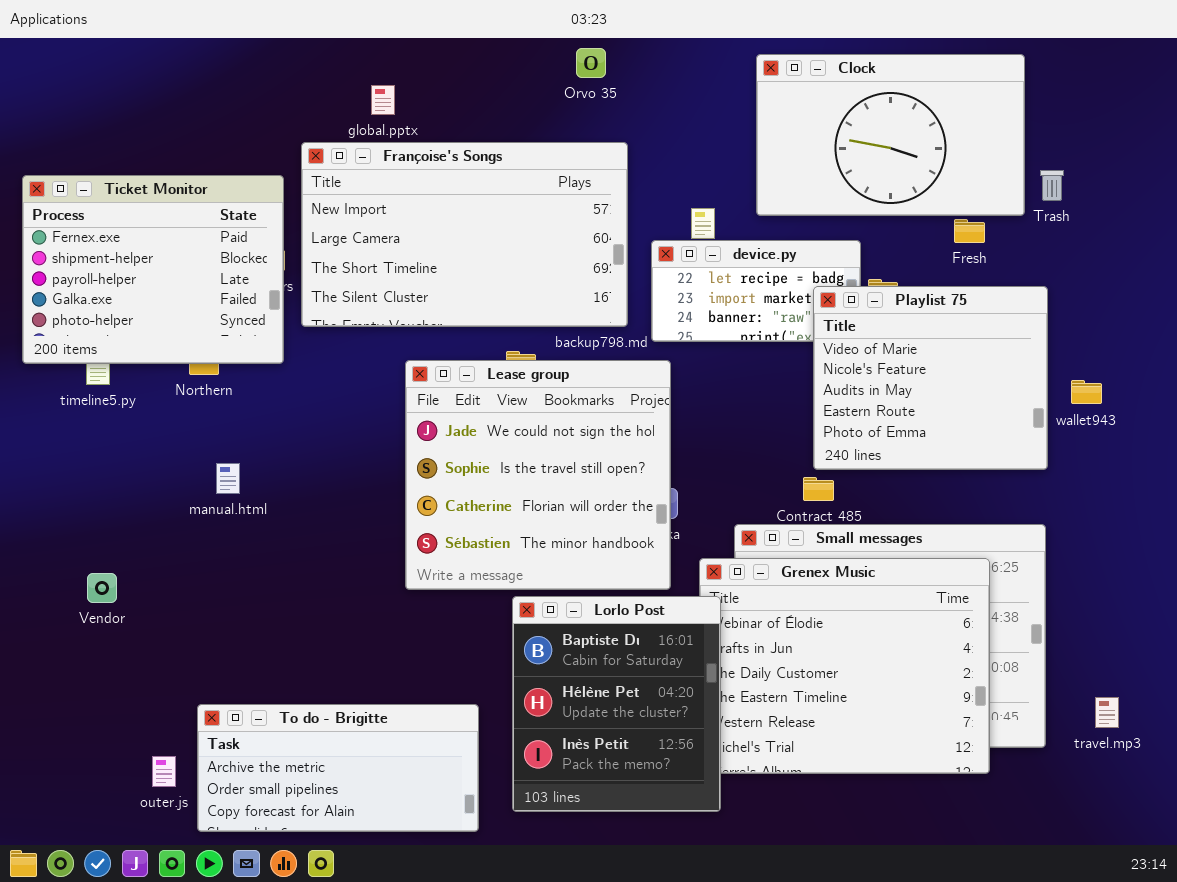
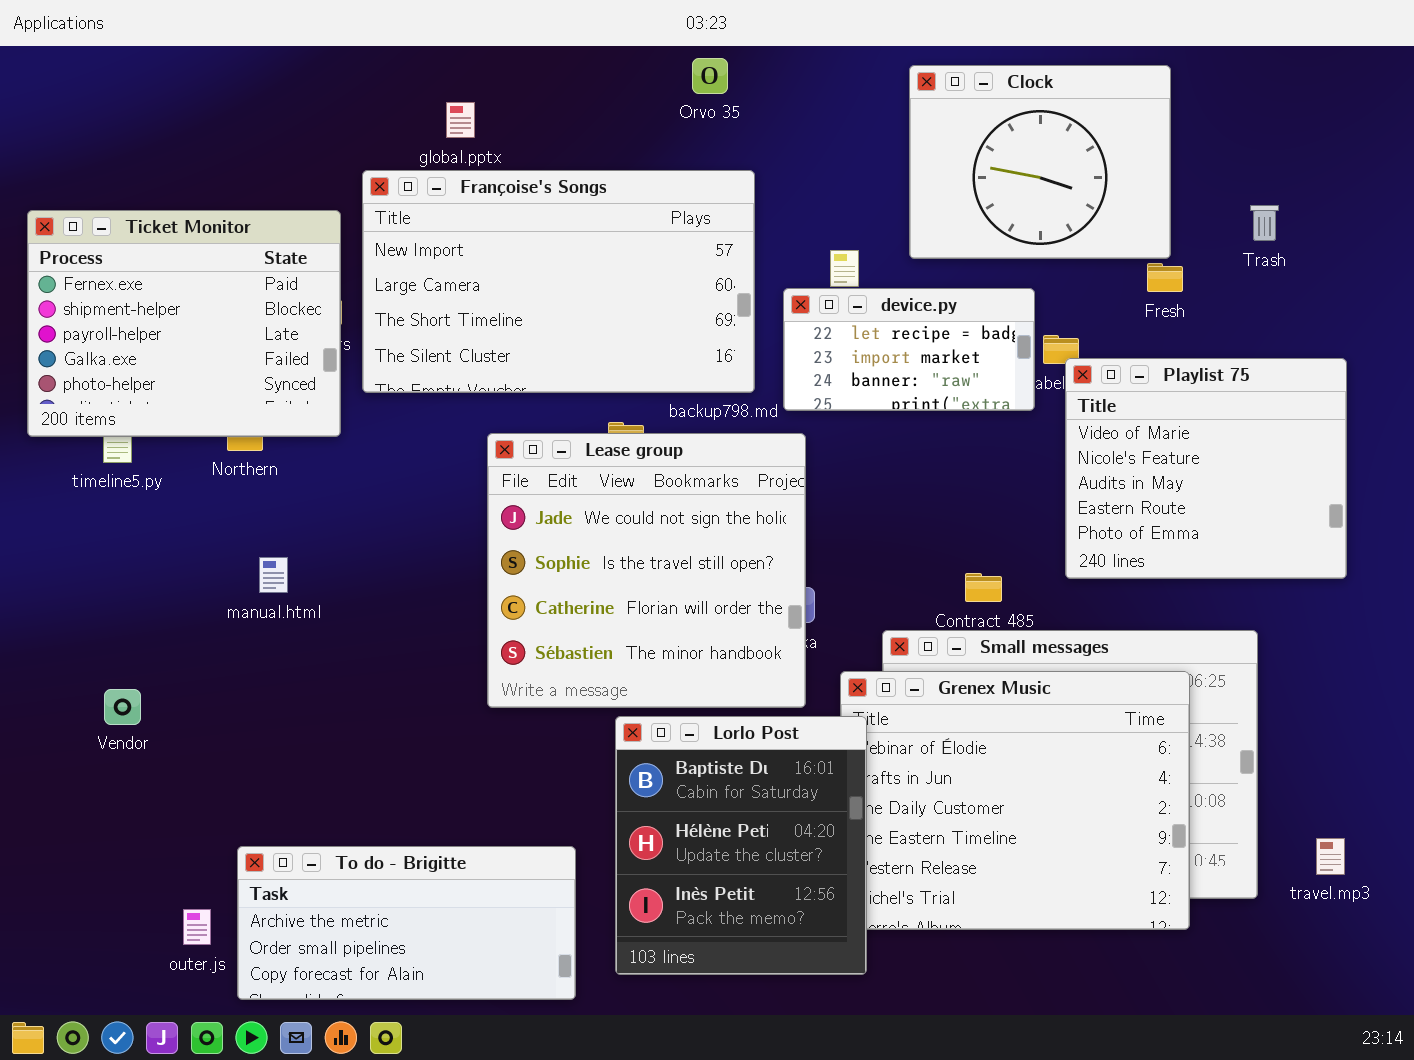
Clock: [756,54,1025,216] -> [909,65,1171,259], resized
Playlist 75: [813,286,1048,470] -> [1065,358,1347,579], moved

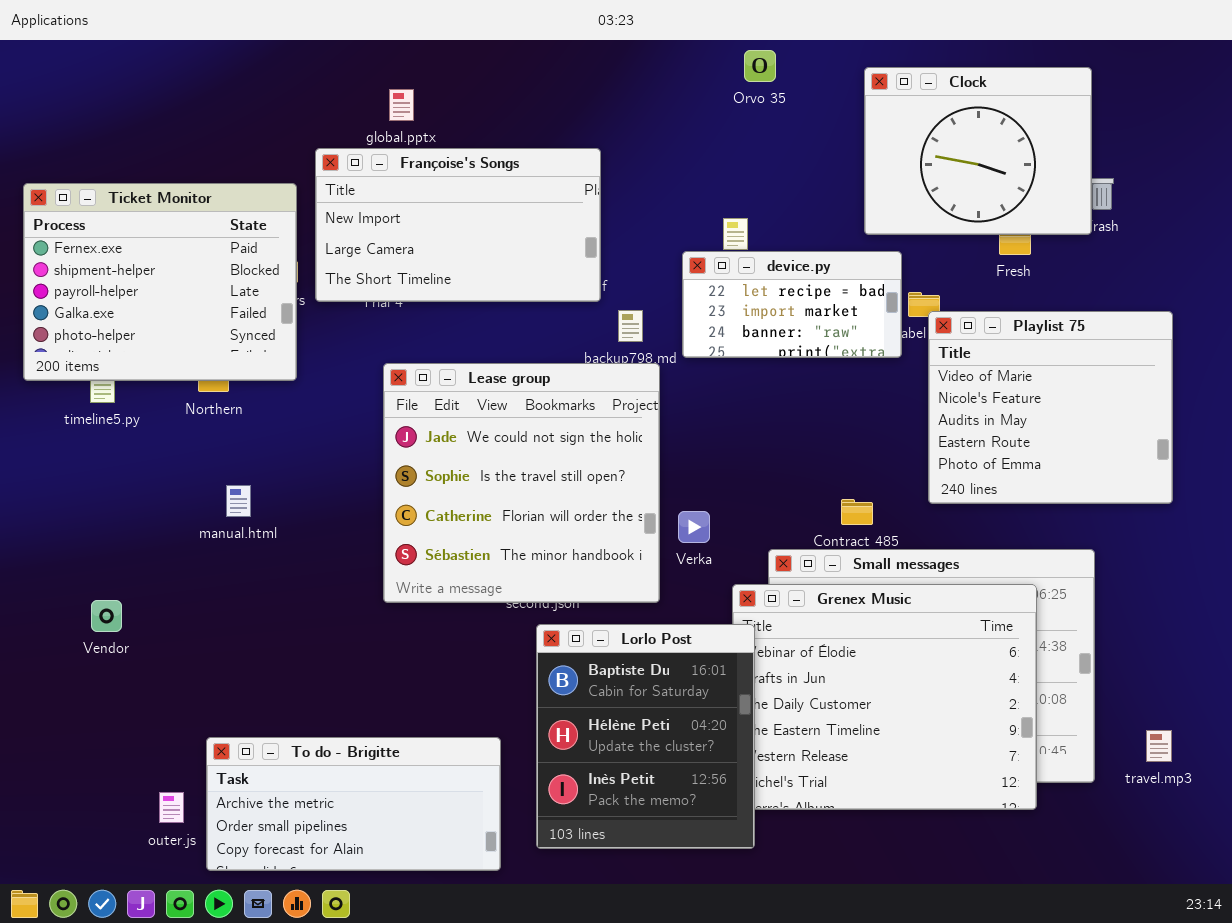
Orvo 35: [692,58,728,94] -> [744,50,776,82], moved
Clock: [909,65,1171,259] -> [864,67,1092,235], moved
Françoise's Songs: [362,170,755,393] -> [315,148,601,302], resized
Lease group: [487,433,806,708] -> [383,363,660,603], moved

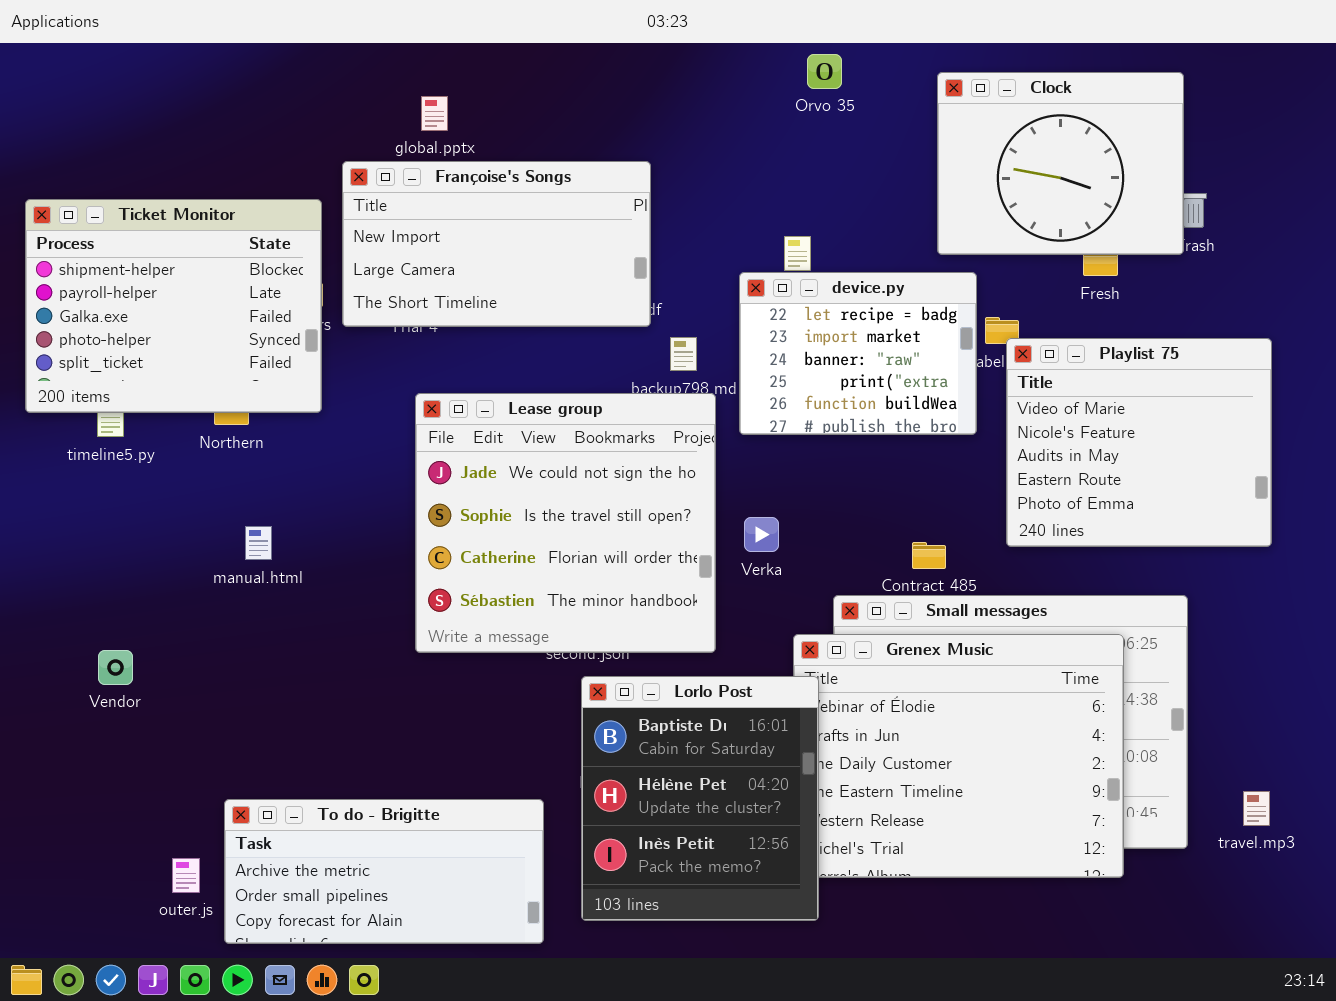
Ticket Monitor: [23,183,297,381] -> [25,199,322,413], scrolled down 1 row
device.py: [682,251,902,358] -> [739,272,977,435], resized
Verka: [678,511,710,543] -> [744,517,779,552], moved

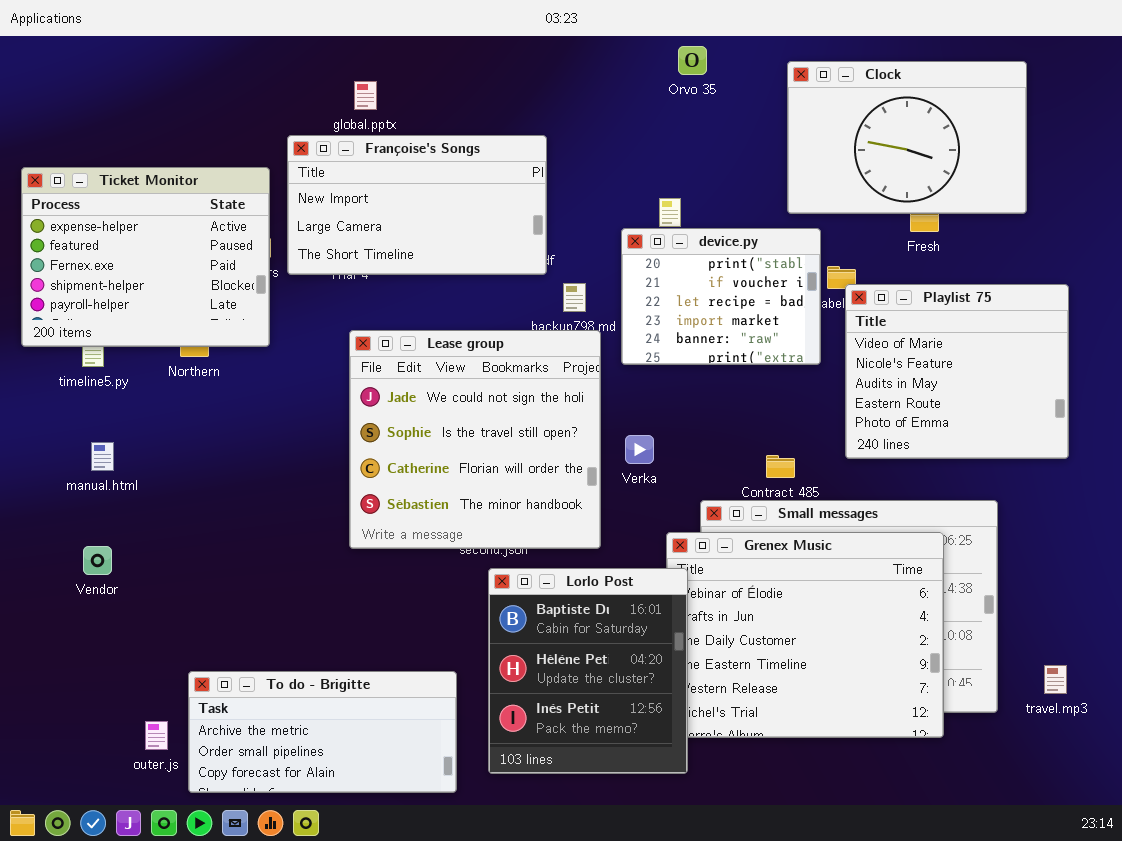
Clock: [937,72,1184,255] -> [787,61,1027,214], resized
Ticket Monitor: [25,199,322,413] -> [21,167,270,347], scrolled up 3 rows
device.py: [739,272,977,435] -> [621,228,821,365], scrolled up 2 rows
manual.html: [245,526,272,560] -> [91,442,114,471], moved

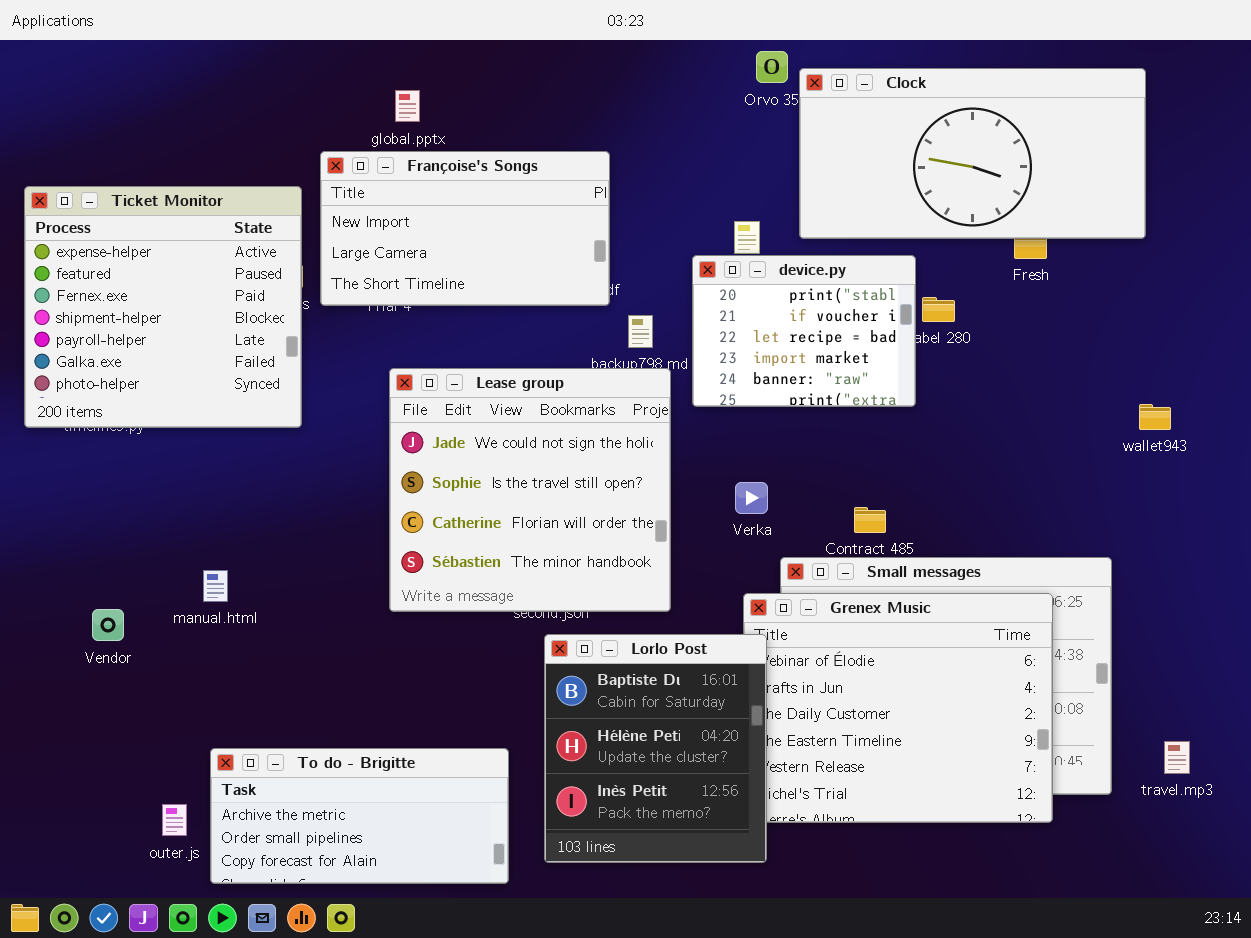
Clock: [787,61,1027,214] -> [799,68,1146,239], resized
Ticket Monitor: [21,167,270,347] -> [24,186,302,428], resized
Playlist 75: [845,284,1069,459] -> none, closed
Verka: [625,435,654,464] -> [735,482,768,514], moved
manual.html: [91,442,114,471] -> [203,570,228,602], moved

